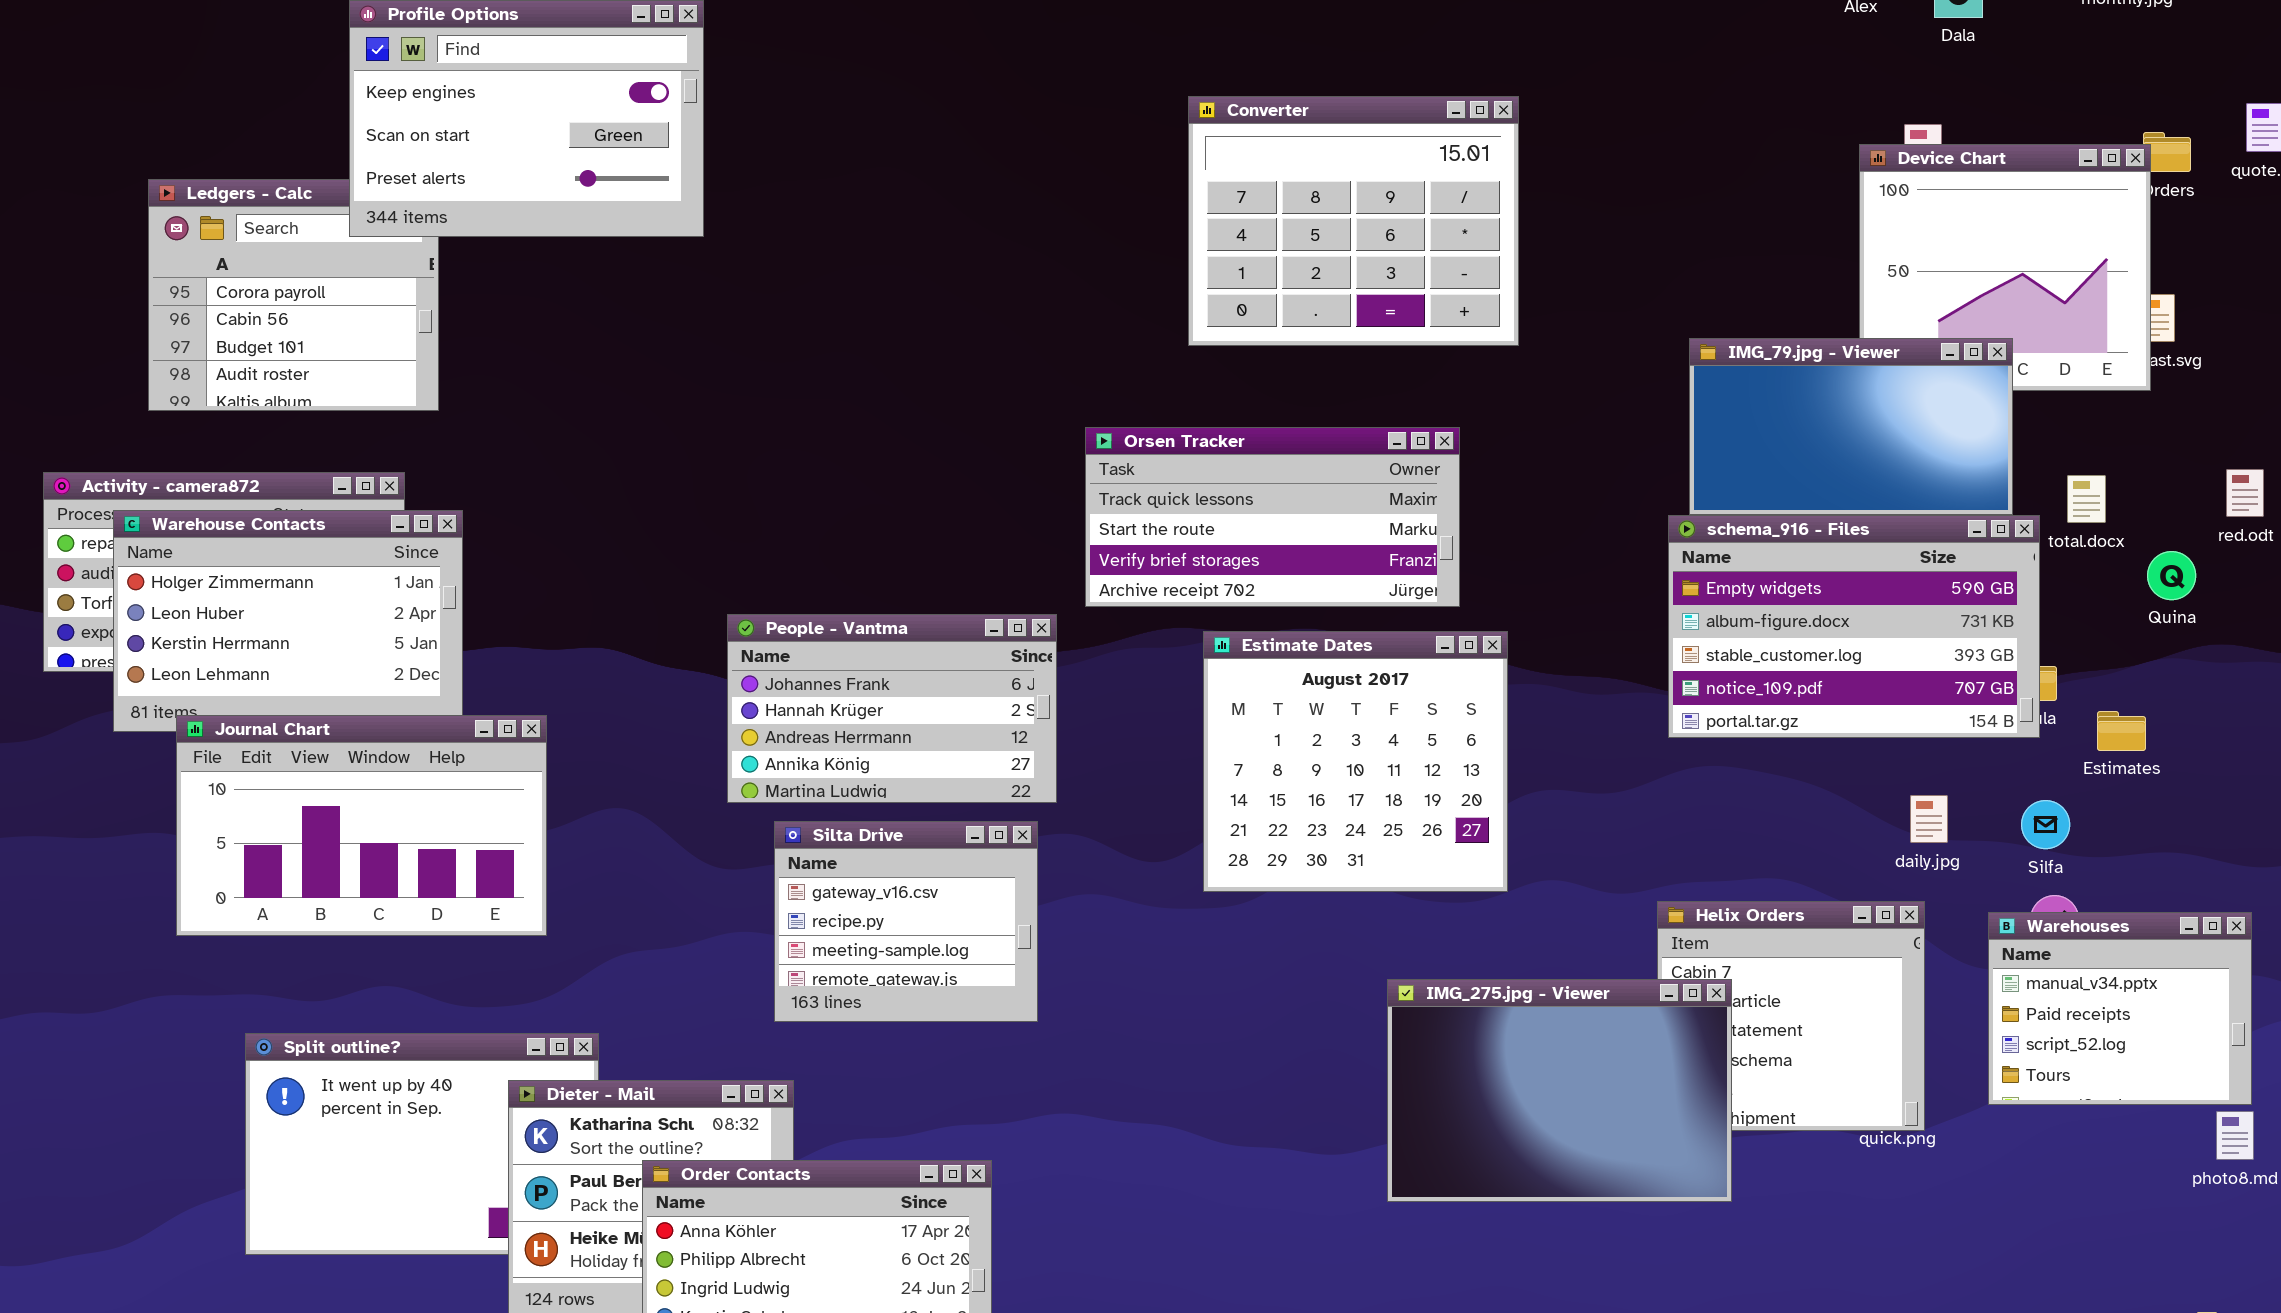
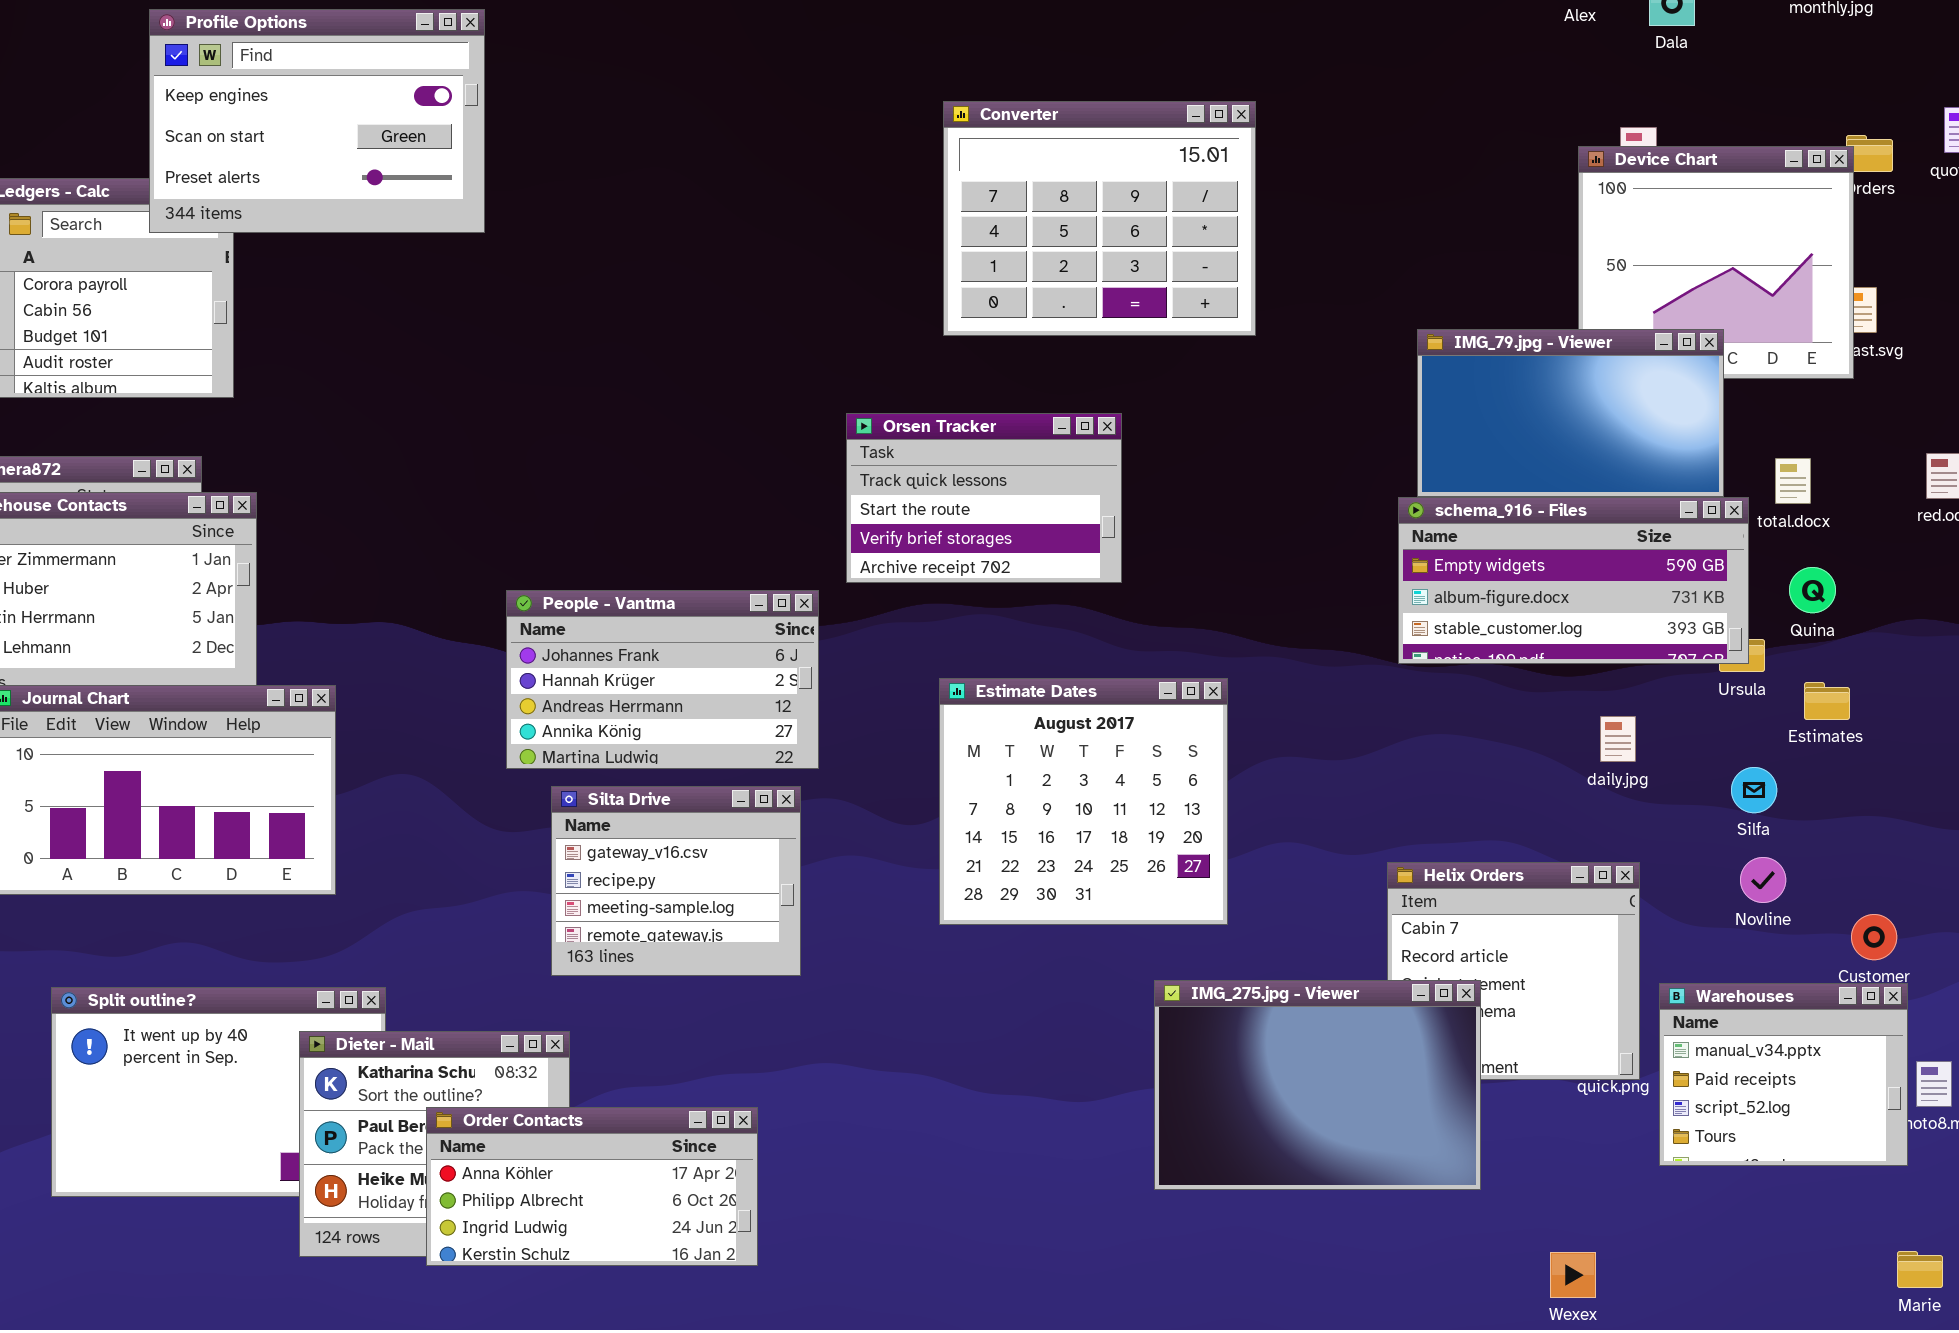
Orsen Tracker: [1085,427,1460,607] -> [846,413,1122,583], resized
schema_916 - Files: [1668,515,2040,738] -> [1398,497,1749,664], resized
Quina: [2147,551,2196,600] -> [1789,567,1836,613], moved
Estimate Dates: [1203,631,1508,892] -> [939,678,1228,925], moved
daily.jpg: [1910,795,1948,843] -> [1600,716,1636,762], moved
Warehouses: [1988,912,2252,1105] -> [1659,983,1908,1166], moved
IMG_275.jpg - Viewer: [1387,979,1732,1202] -> [1154,980,1481,1190], moved

